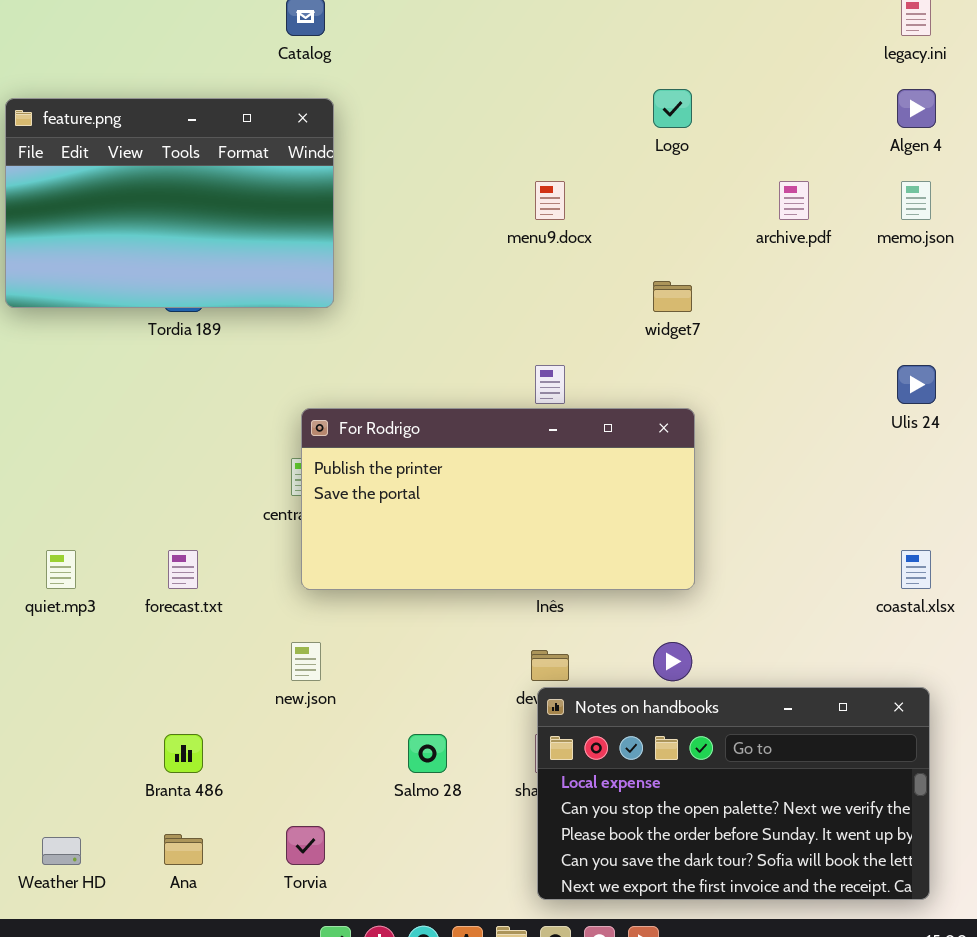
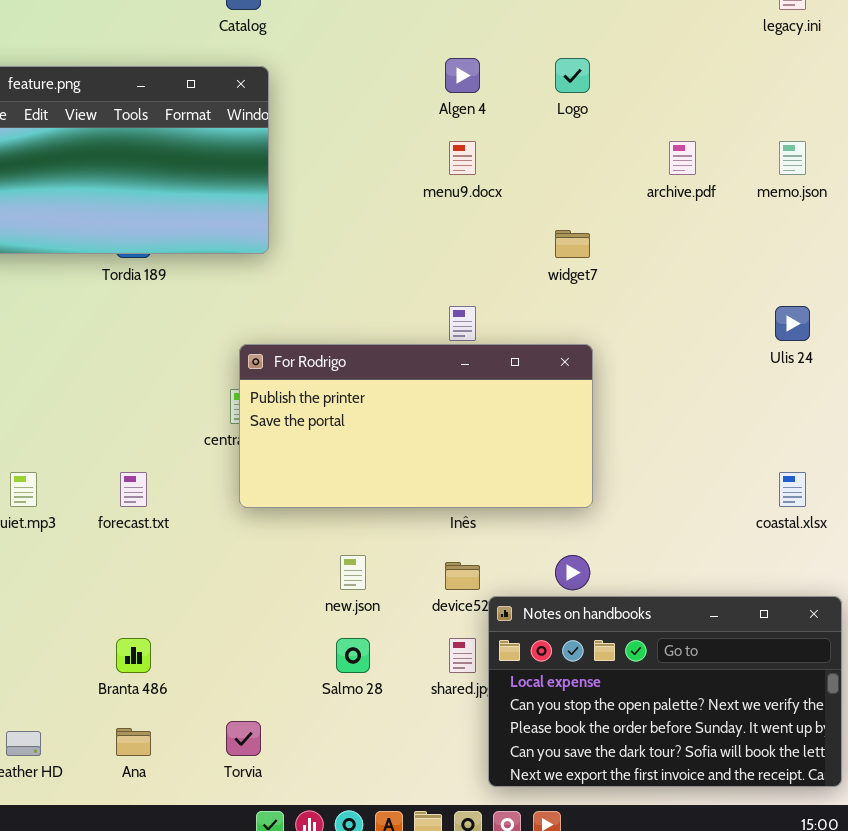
Algen 4: [897,89,936,128] -> [445,58,480,93], moved
new.json: [291,642,321,681] -> [340,555,366,590], moved
Notes on handbooks: [537,687,930,900] -> [488,596,842,787], moved

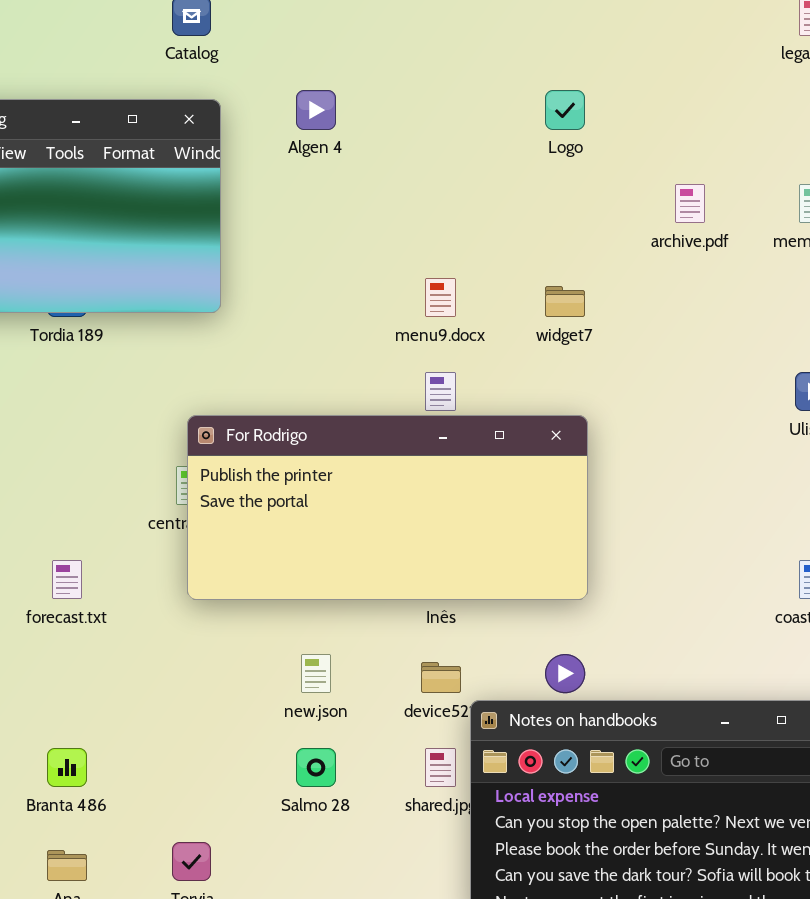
Algen 4: [445,58,480,93] -> [296,90,336,130], moved
menu9.docx: [449,141,476,175] -> [425,278,456,317], moved

